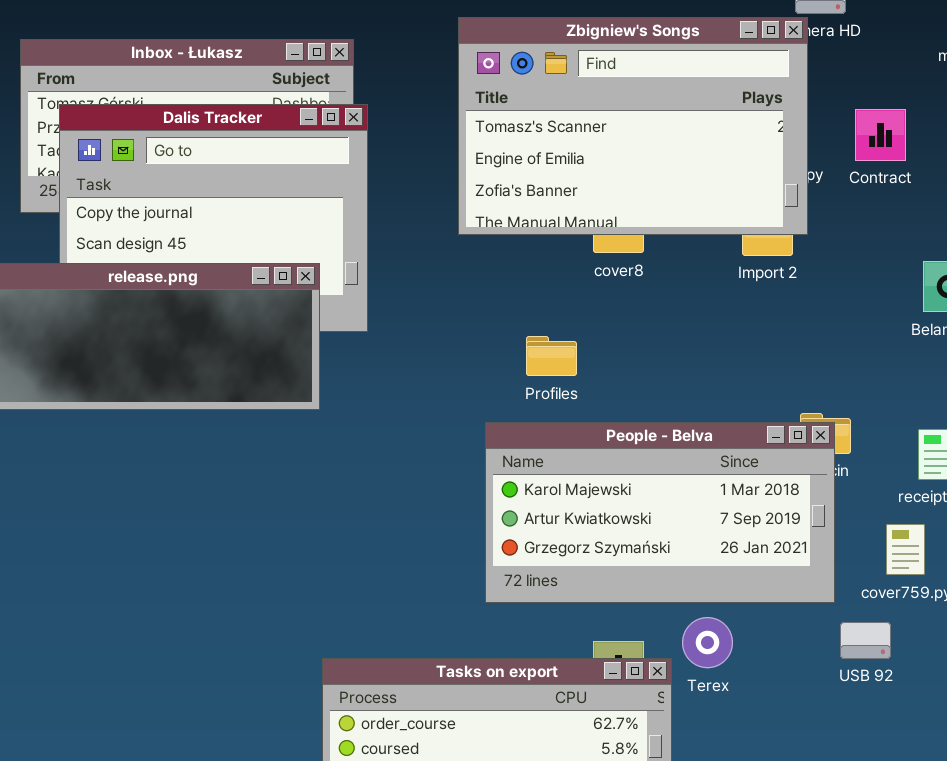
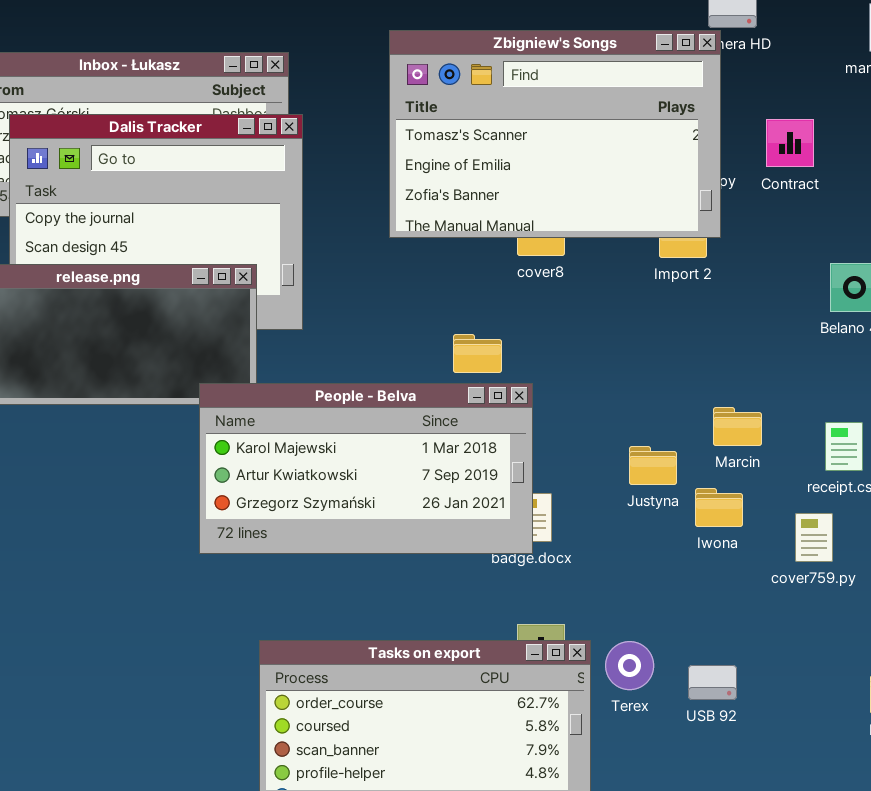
People - Belva: [485,422,835,603] -> [199,383,533,554], moved
Terex: [682,617,733,668] -> [605,641,654,690], moved
USB 92: [840,622,891,659] -> [688,665,737,700], moved

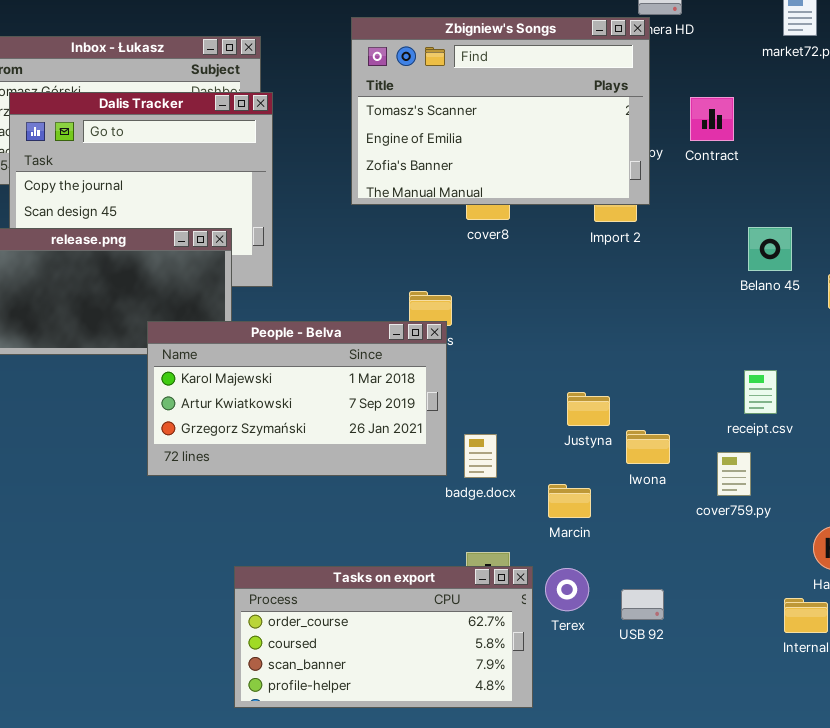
People - Belva: [199,383,533,554] -> [147,321,447,476], moved
Marcin: [713,407,762,446] -> [548,484,591,518], moved

